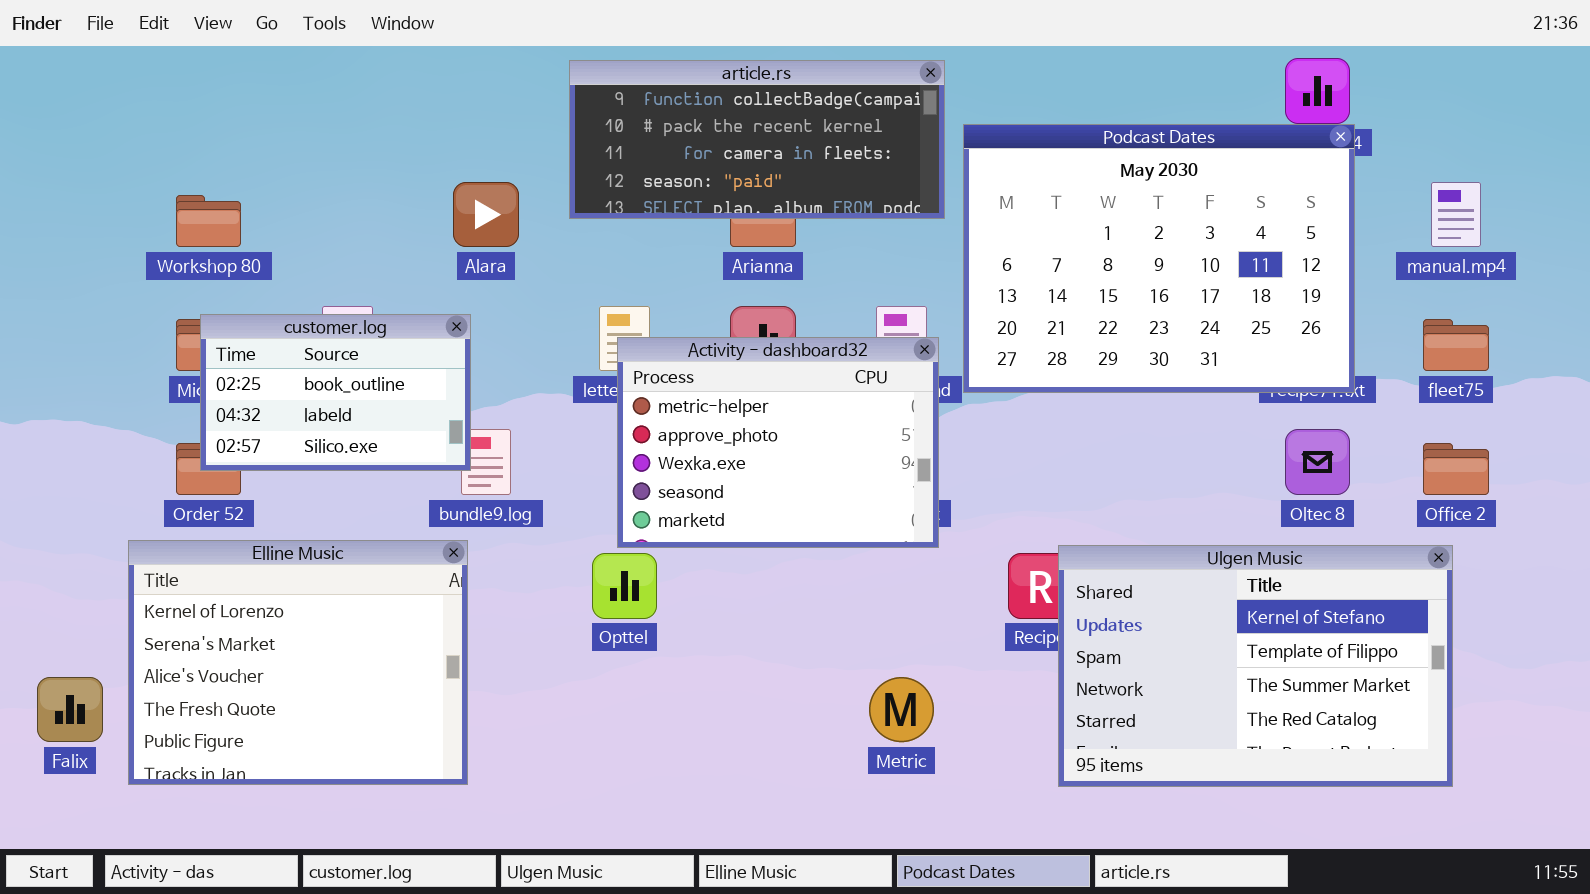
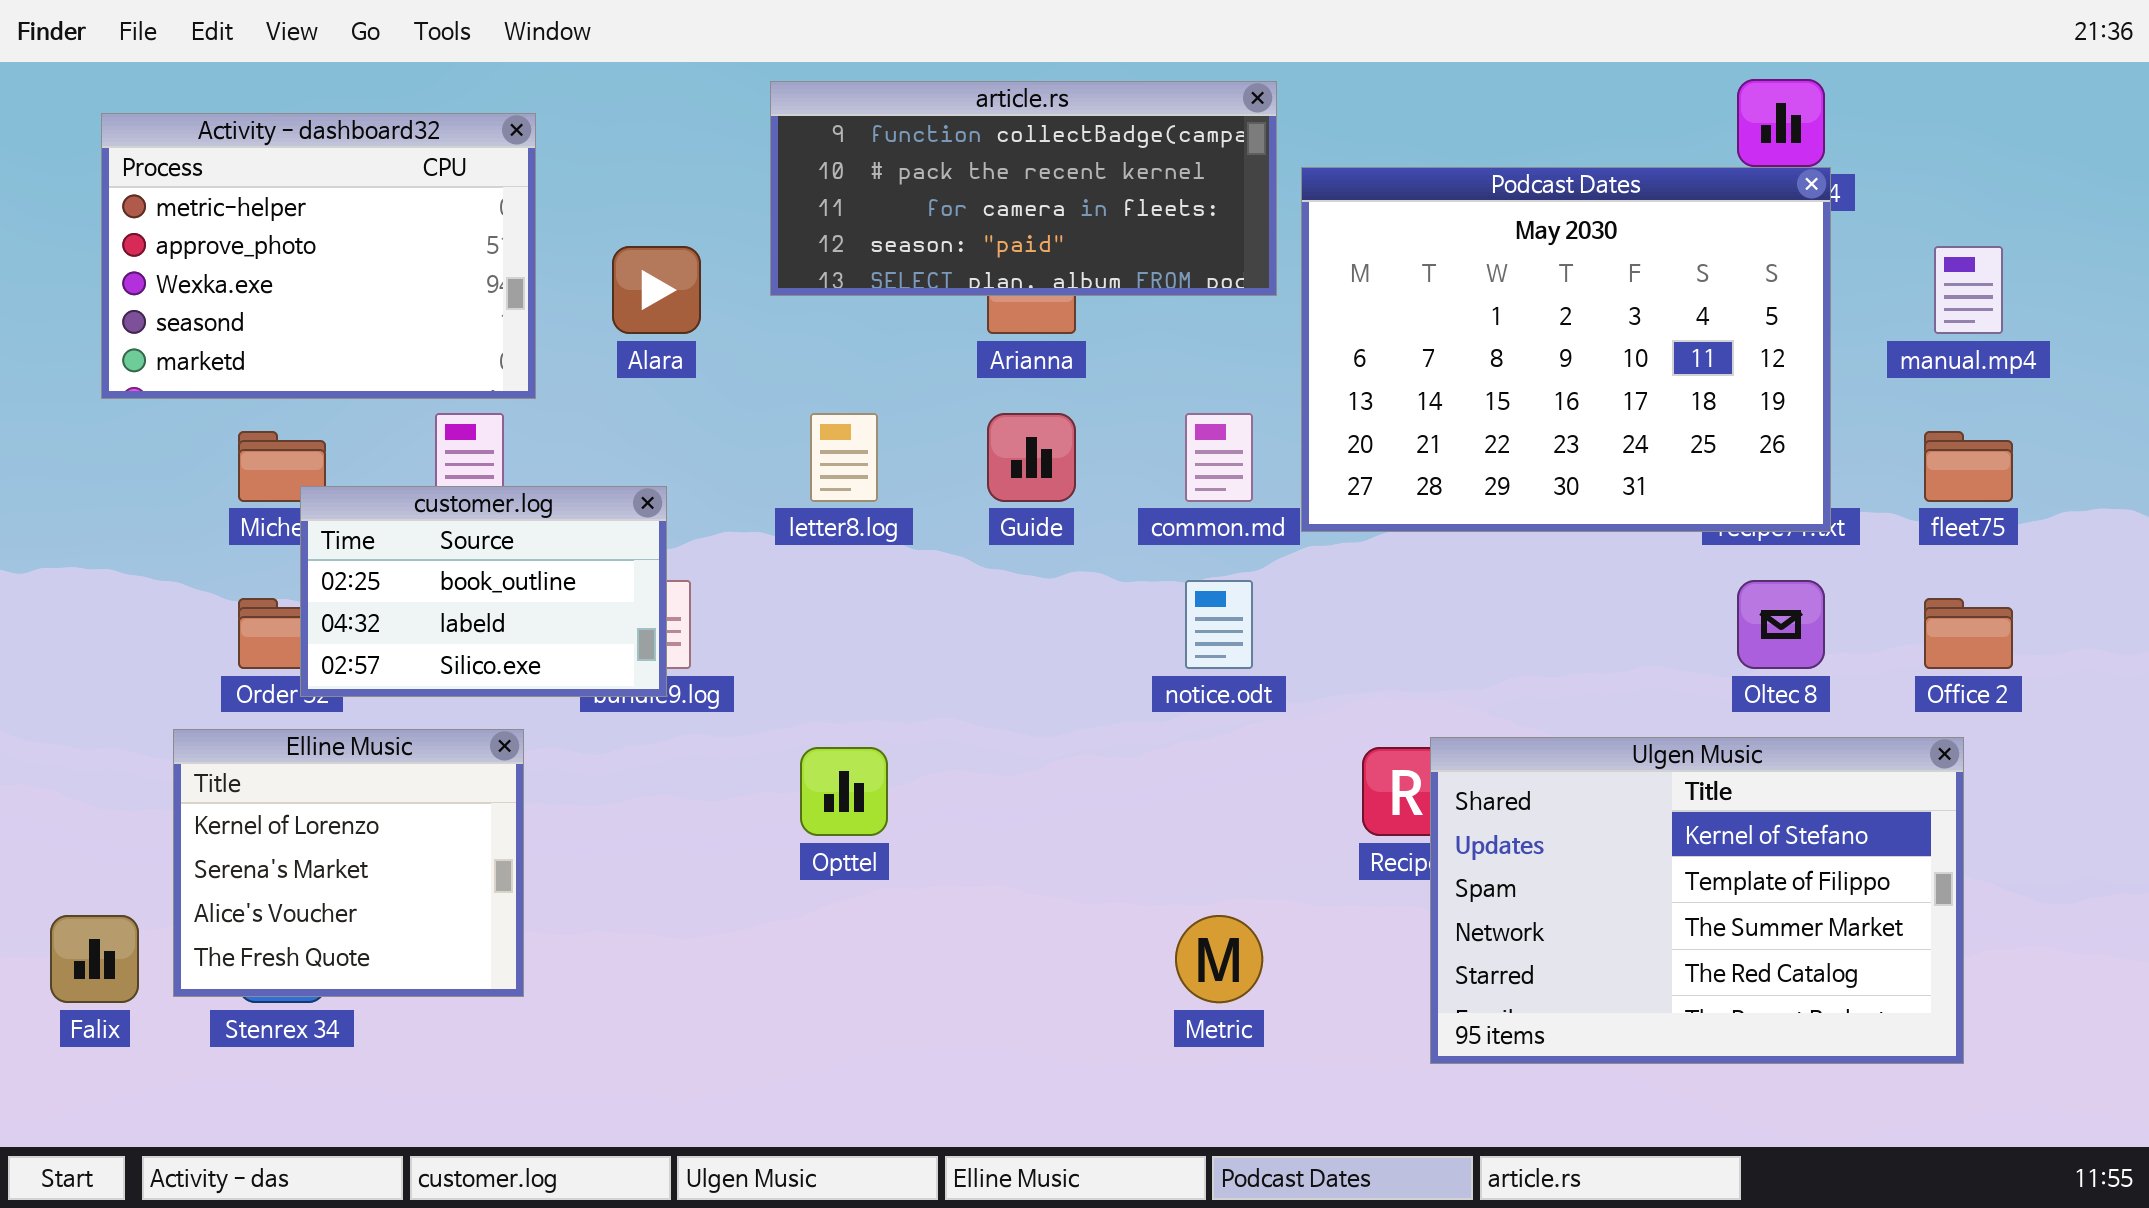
customer.log: [200,314,471,471] -> [300,486,667,697], moved
Activity - dashboard32: [617,337,939,548] -> [101,113,536,399], moved
Elline Music: [128,540,468,785] -> [173,729,524,997], resized

